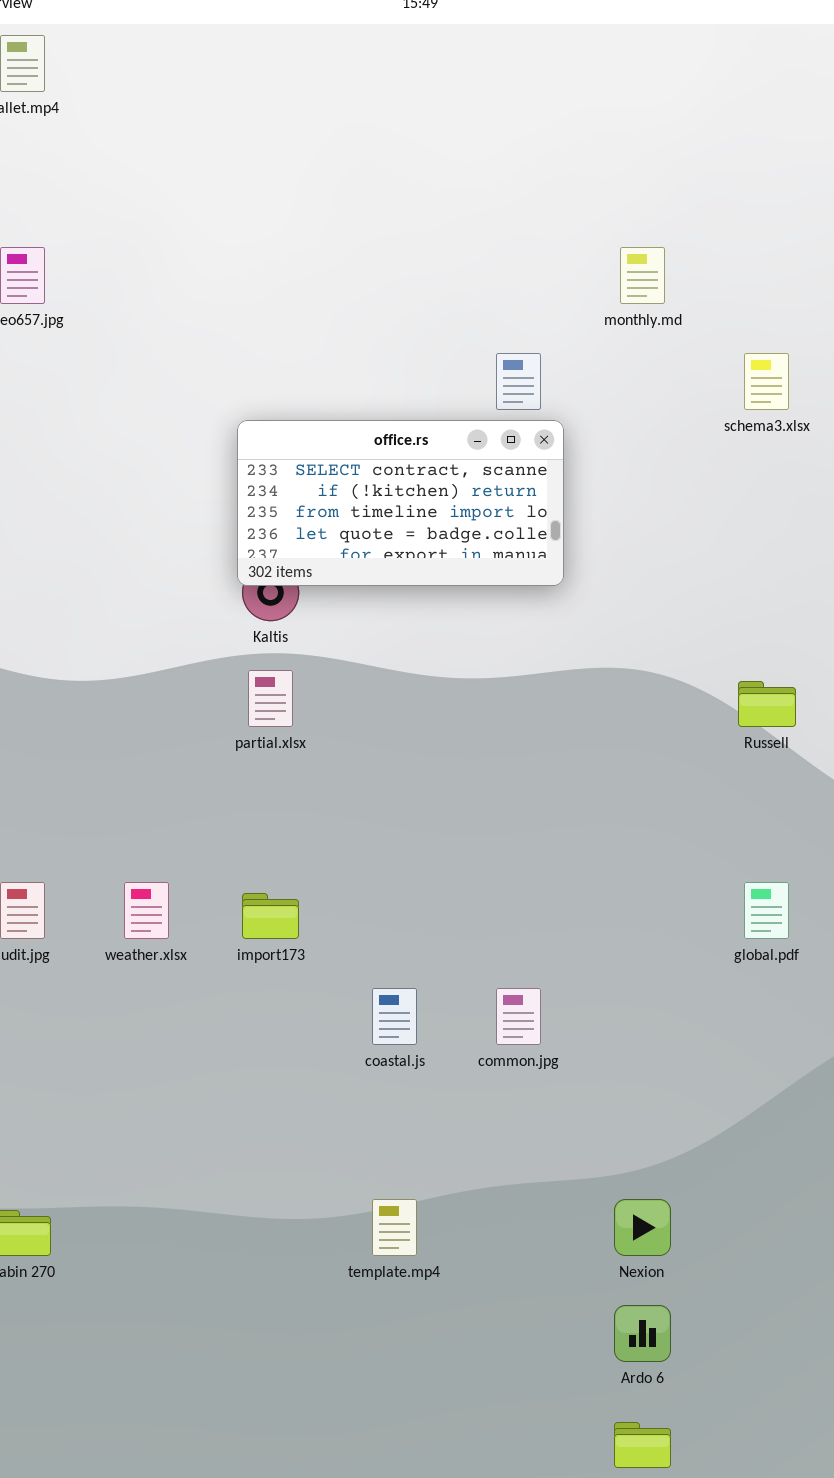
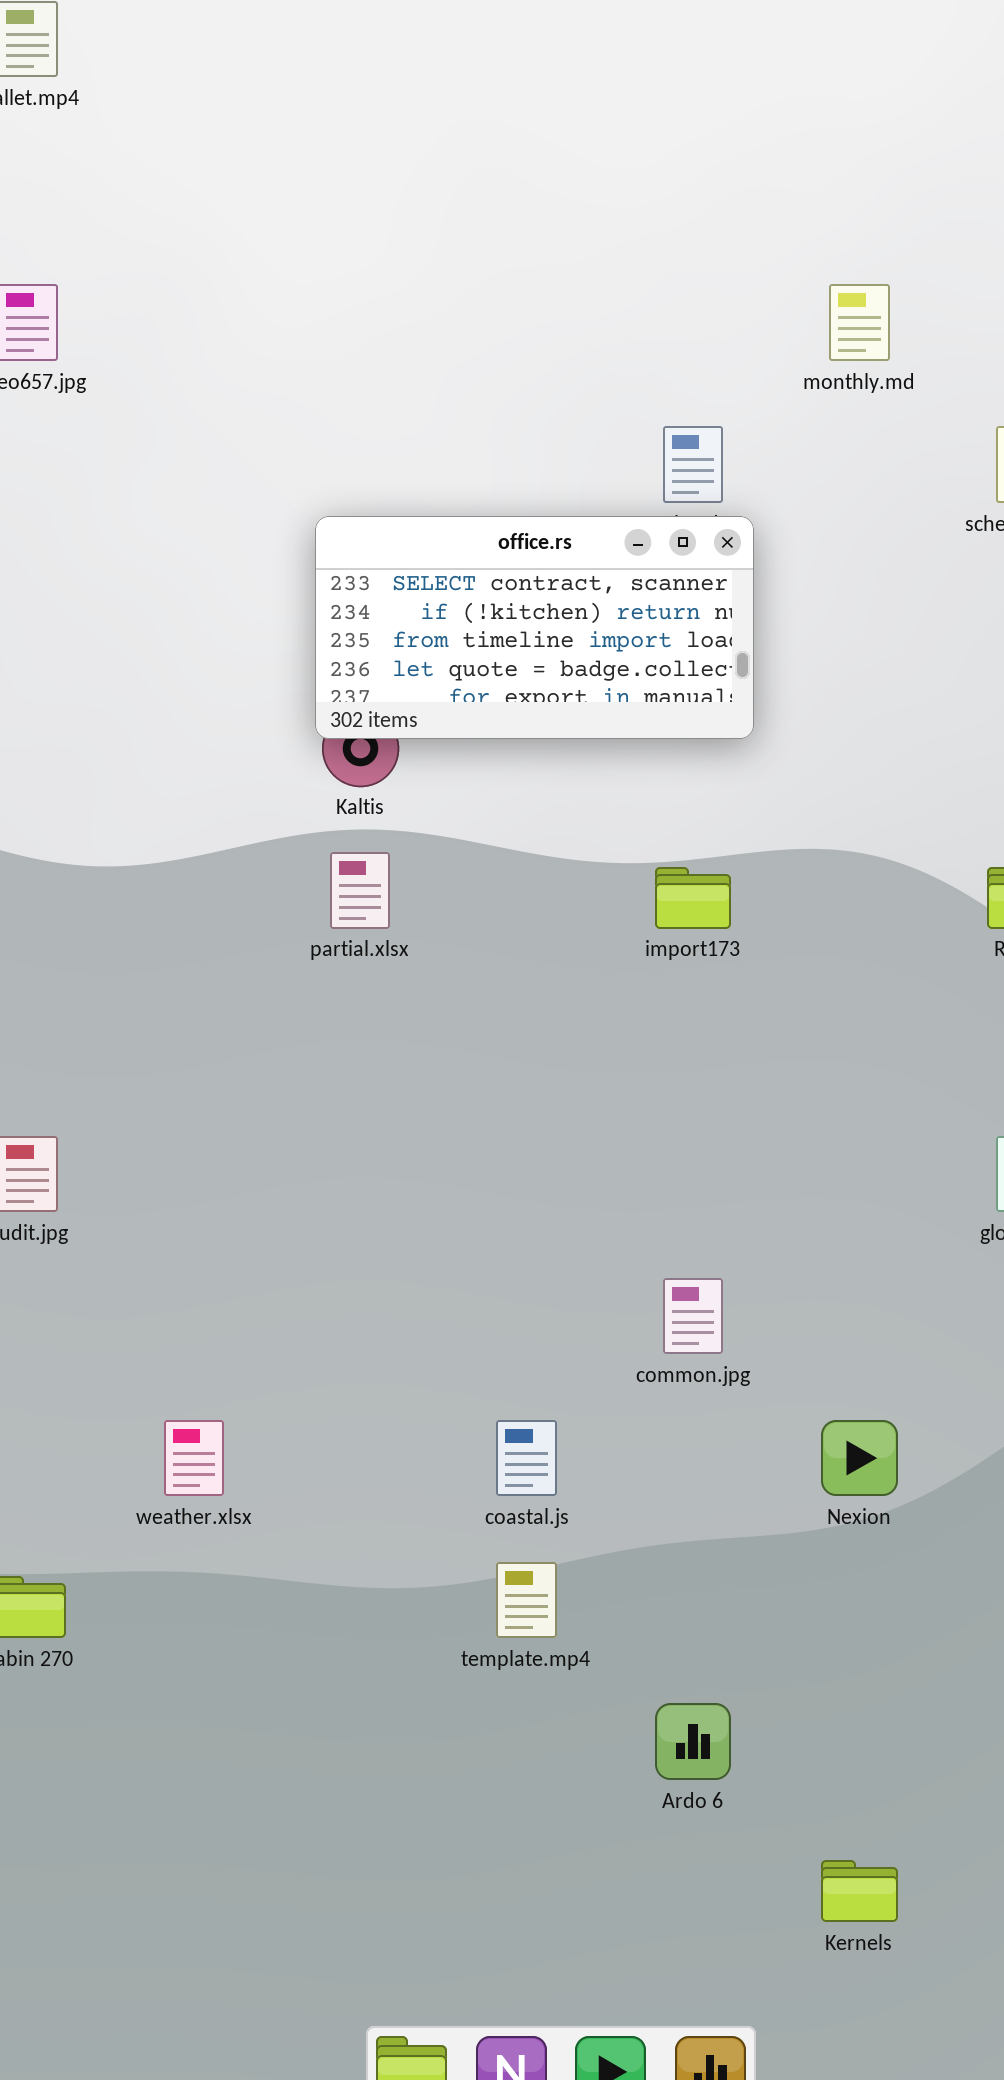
weather.xlsx: [124,882,169,939] -> [164,1420,224,1496], moved
import173: [242,893,299,939] -> [655,867,731,929], moved
coastal.js: [372,988,417,1045] -> [496,1420,557,1496], moved
Nexion: [614,1199,671,1256] -> [821,1420,898,1496], moved
Ardo 6: [614,1305,671,1362] -> [655,1703,731,1780], moved

